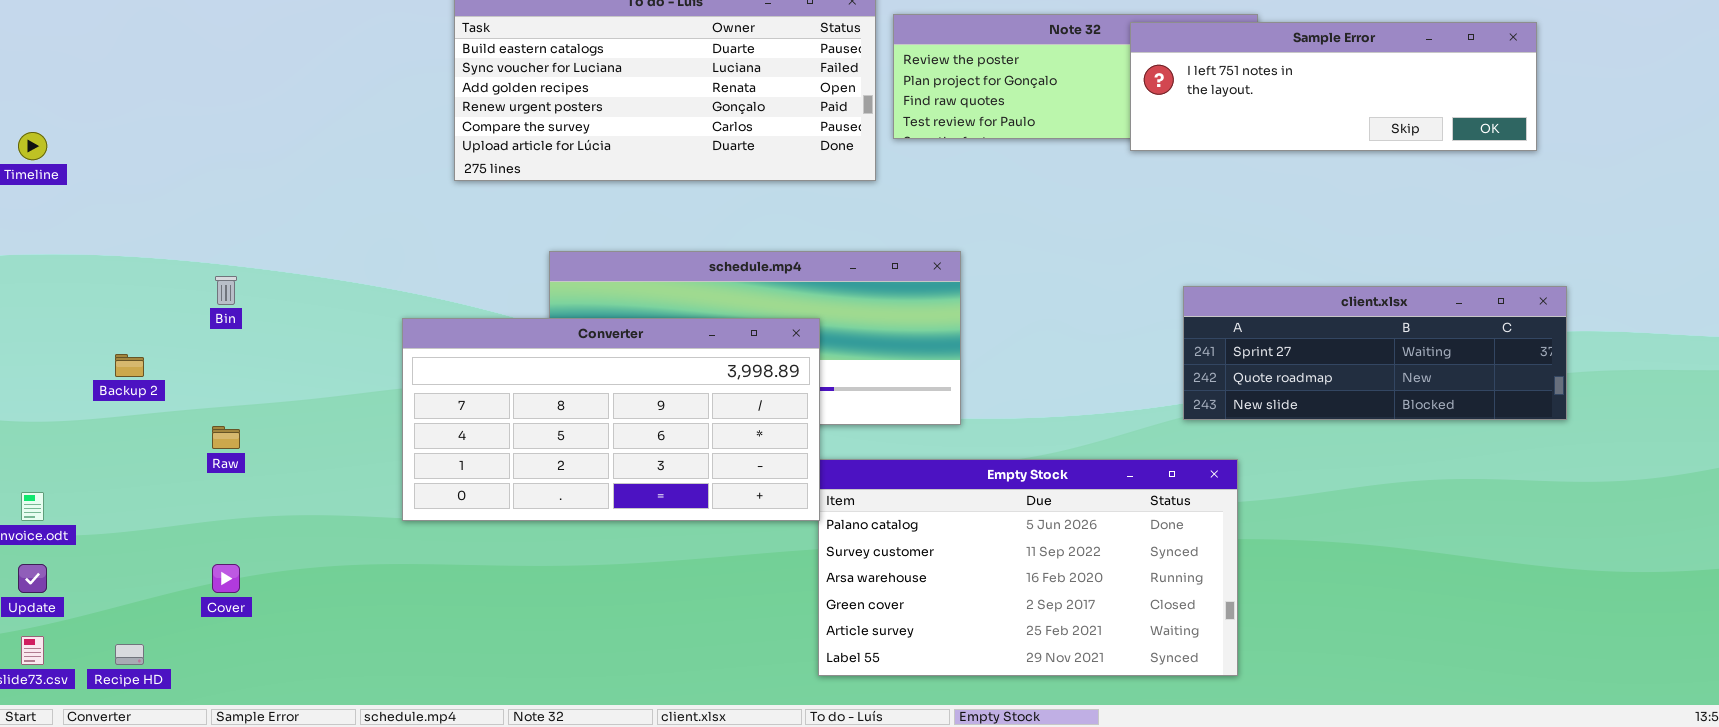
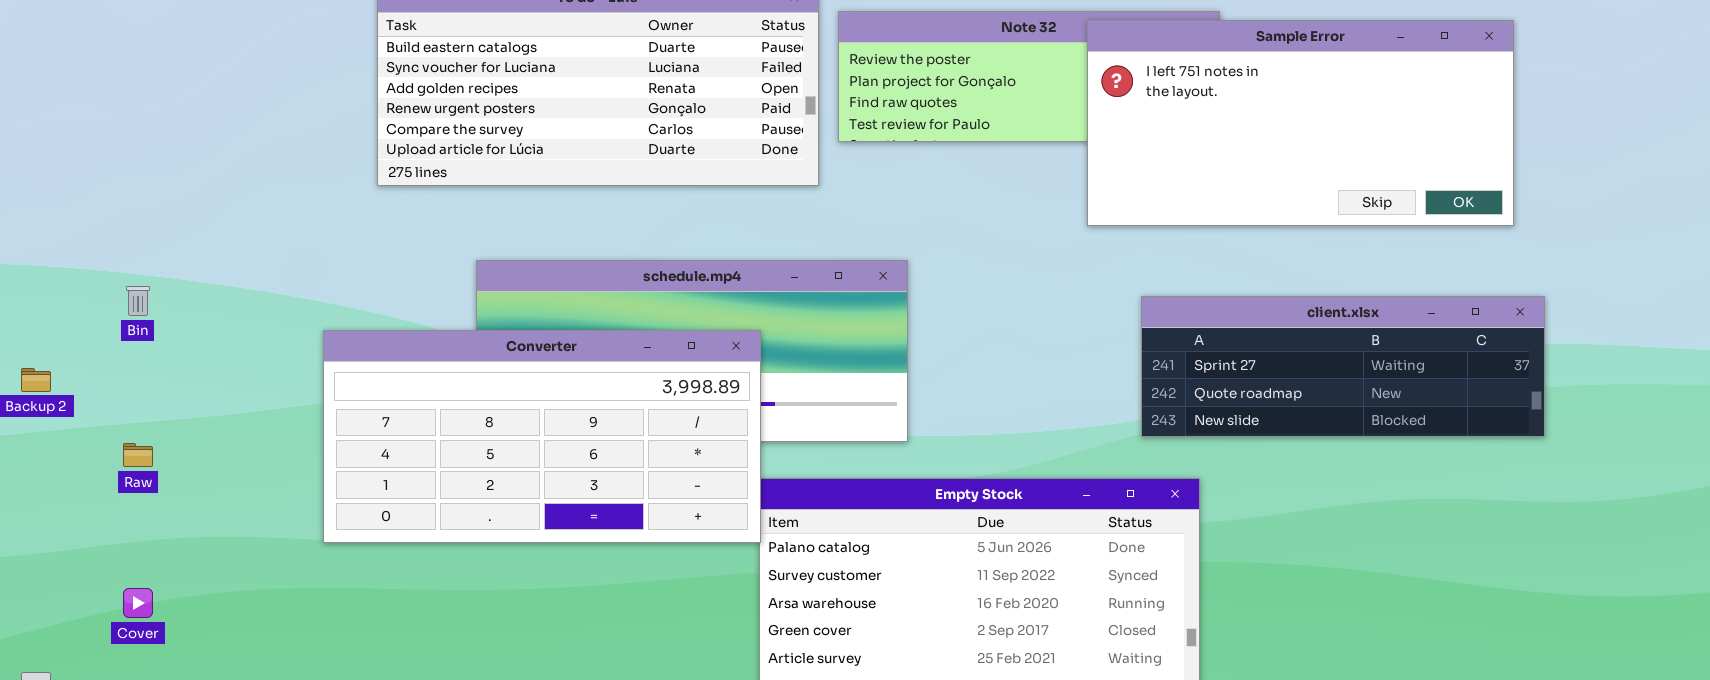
Sample Error: [1130,22,1537,151] -> [1087,20,1514,226], resized

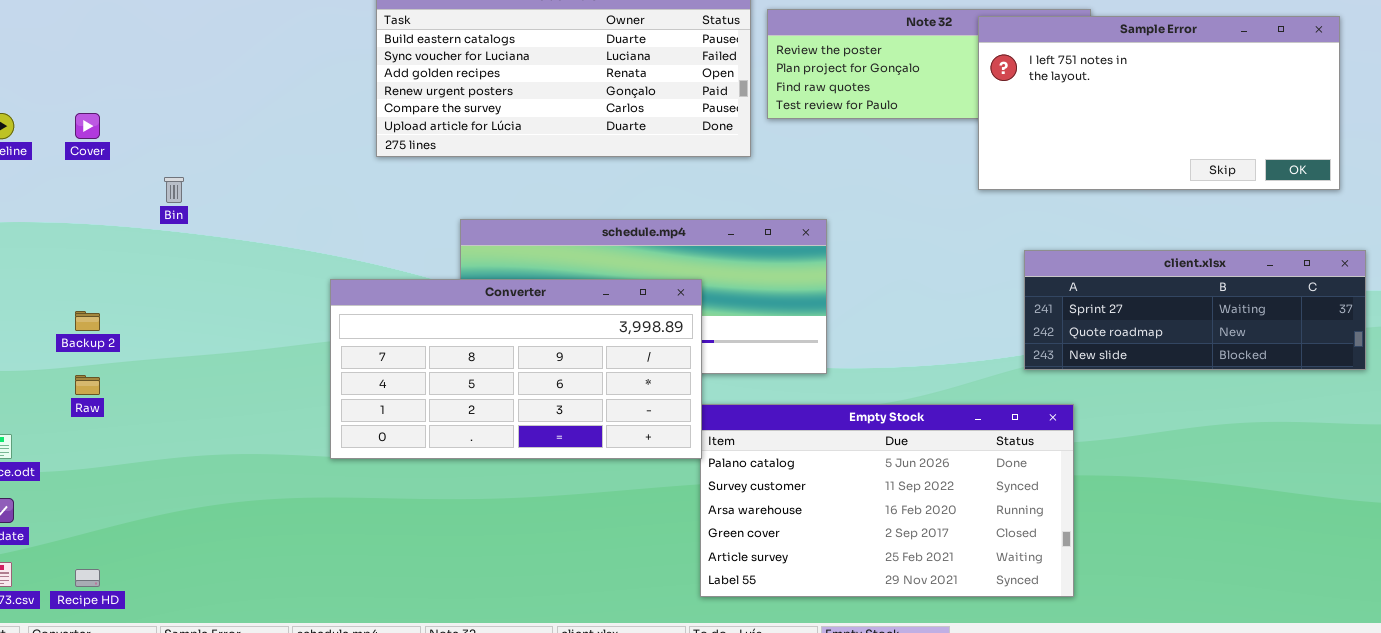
Bin: [126,286,150,316] -> [164,177,184,203], moved
Raw: [123,443,153,467] -> [75,375,100,395], moved
Cover: [123,588,153,618] -> [75,113,100,139], moved

